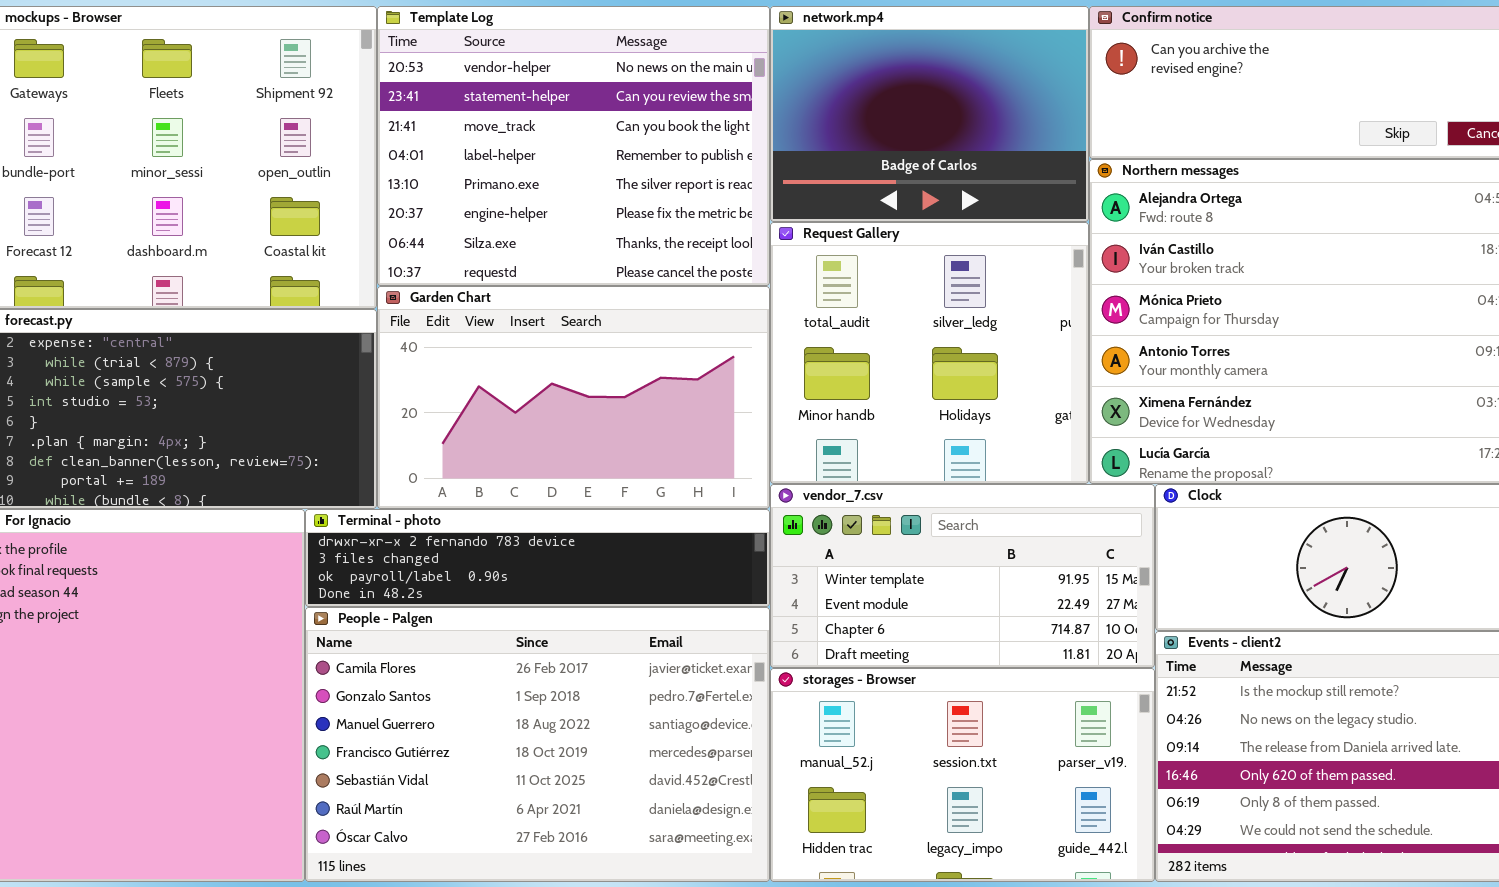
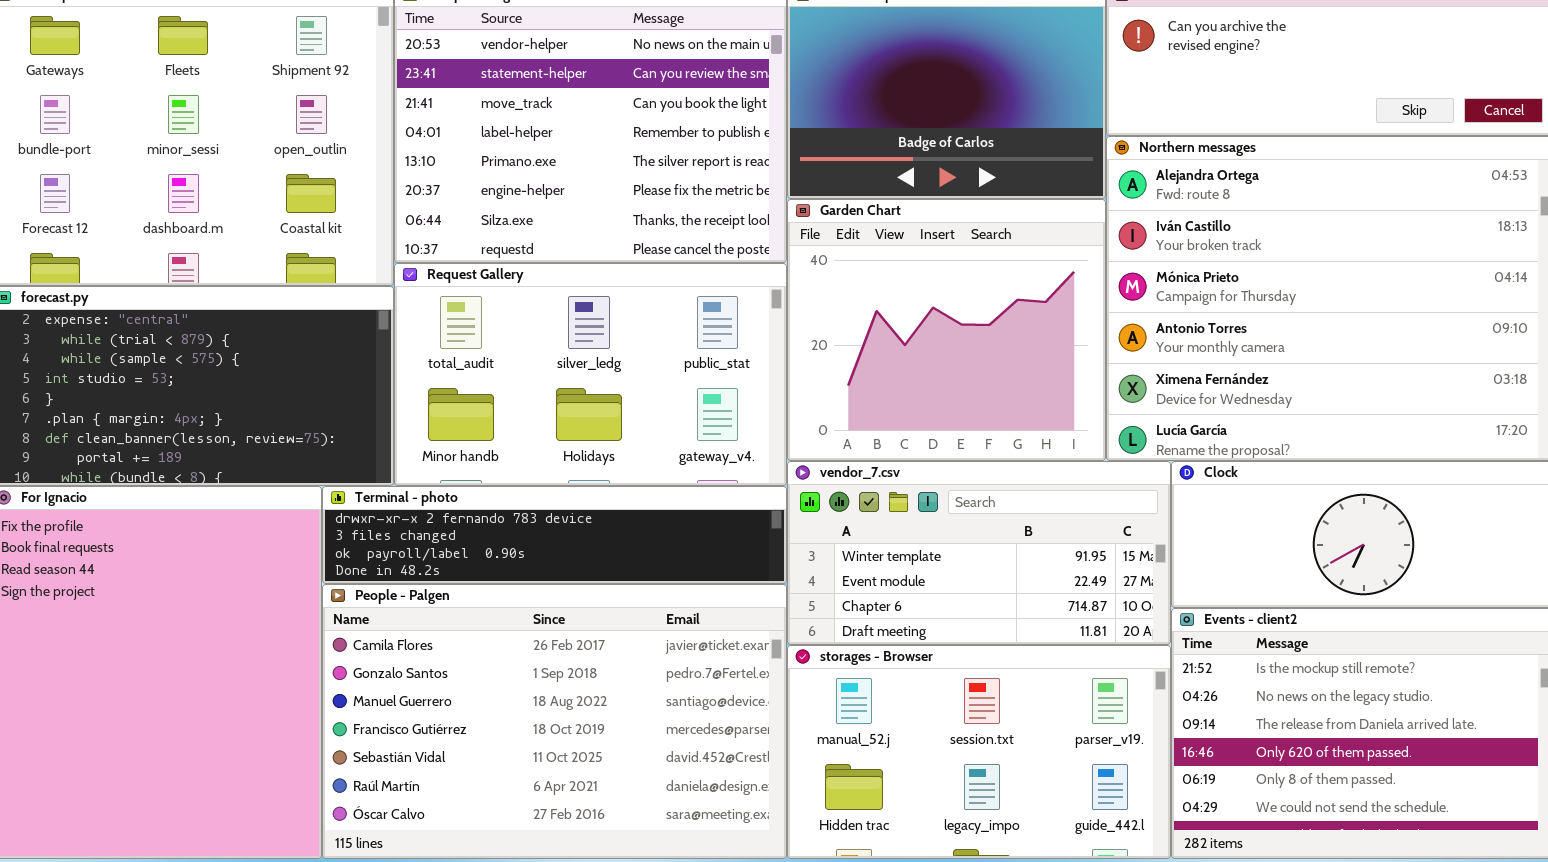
Request Gallery: [770,222,1089,484] -> [394,263,787,486], moved, resized
Garden Chart: [377,286,770,509] -> [787,199,1106,461], moved, resized

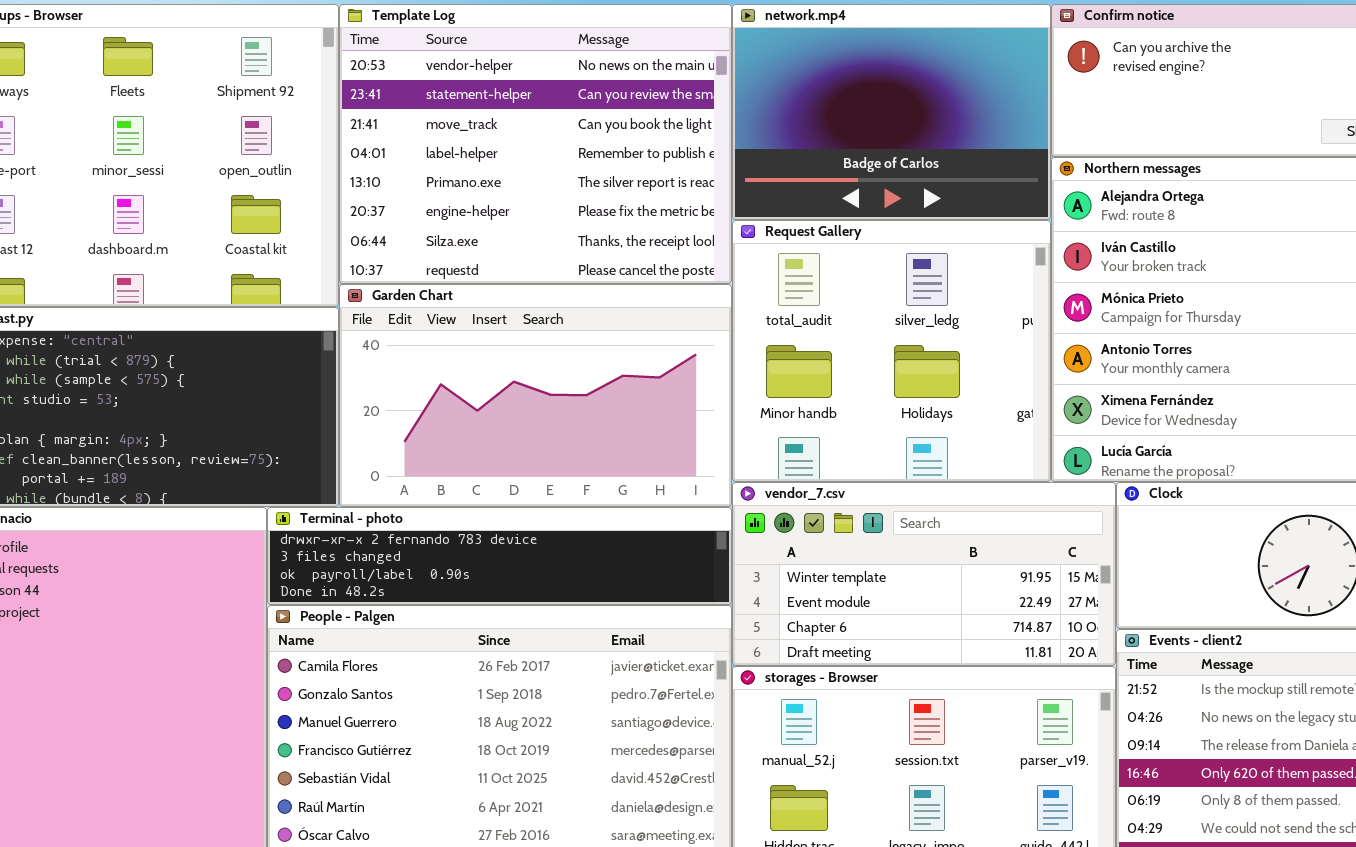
Garden Chart: [787,199,1106,461] -> [339,284,732,507], moved, resized
Request Gallery: [394,263,787,486] -> [732,220,1051,482], moved, resized

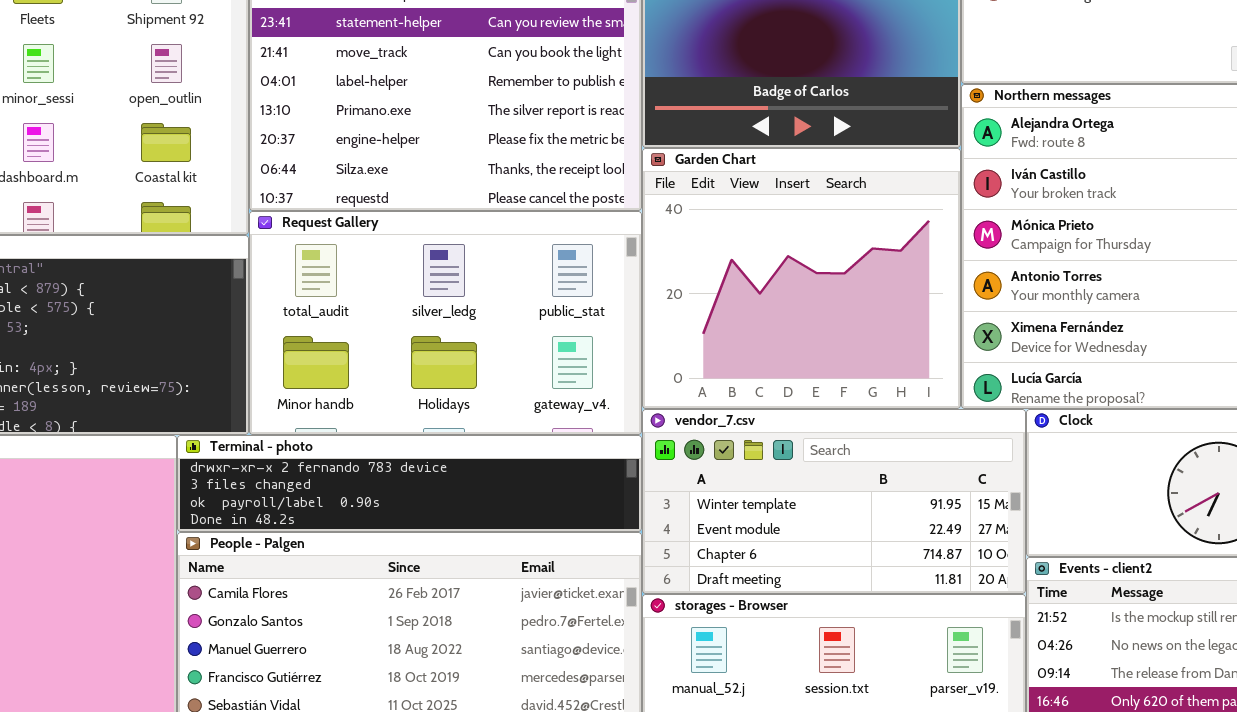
Request Gallery: [732,220,1051,482] -> [249,211,642,435], moved, resized
Garden Chart: [339,284,732,507] -> [642,148,961,409], moved, resized

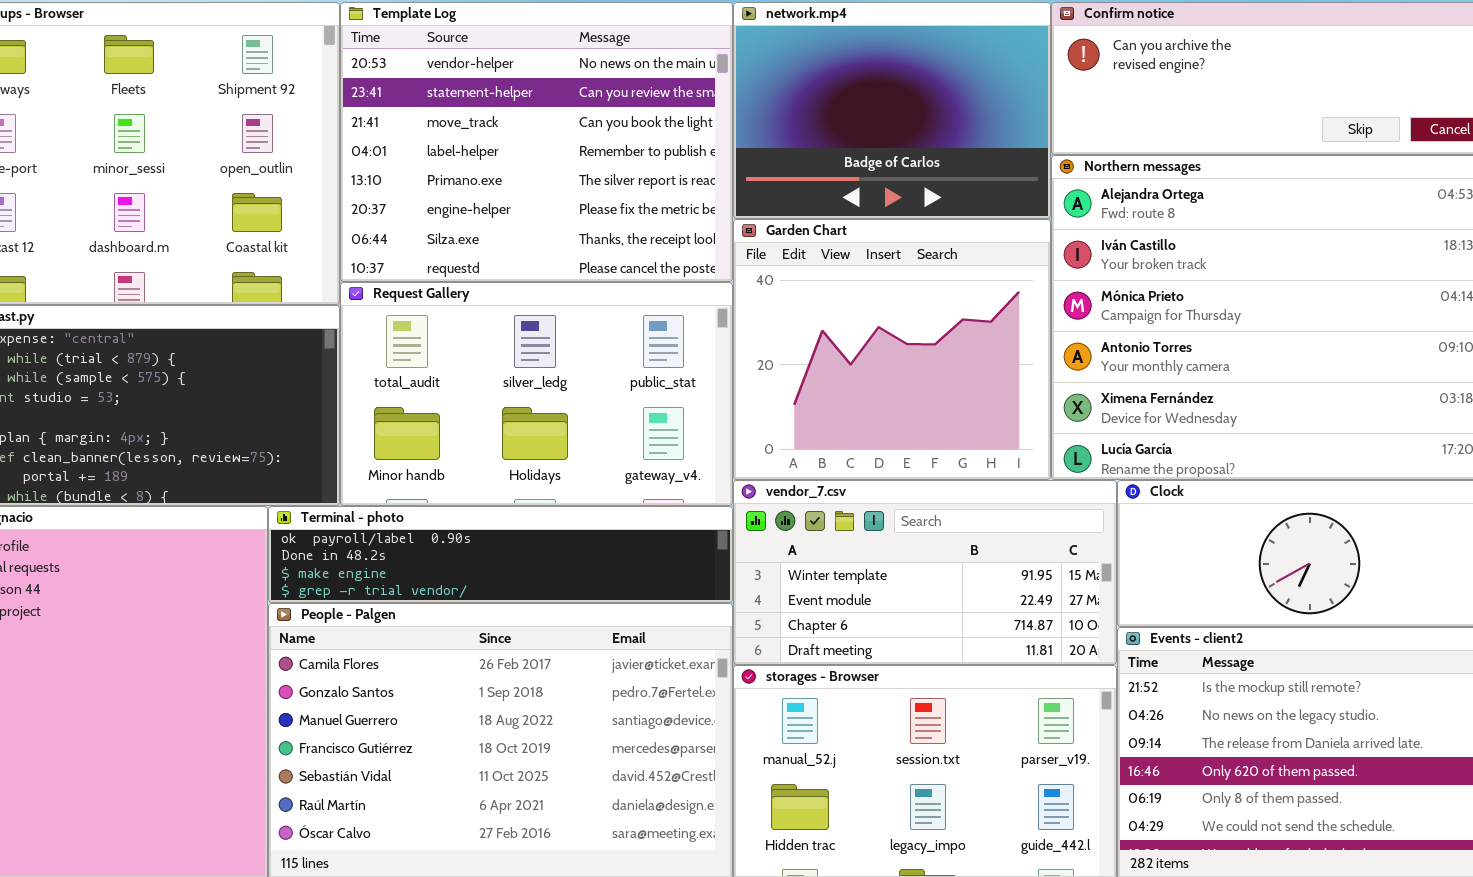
Terminal - photo: [177,435,642,532] -> [268,506,733,603], scrolled down 2 rows

